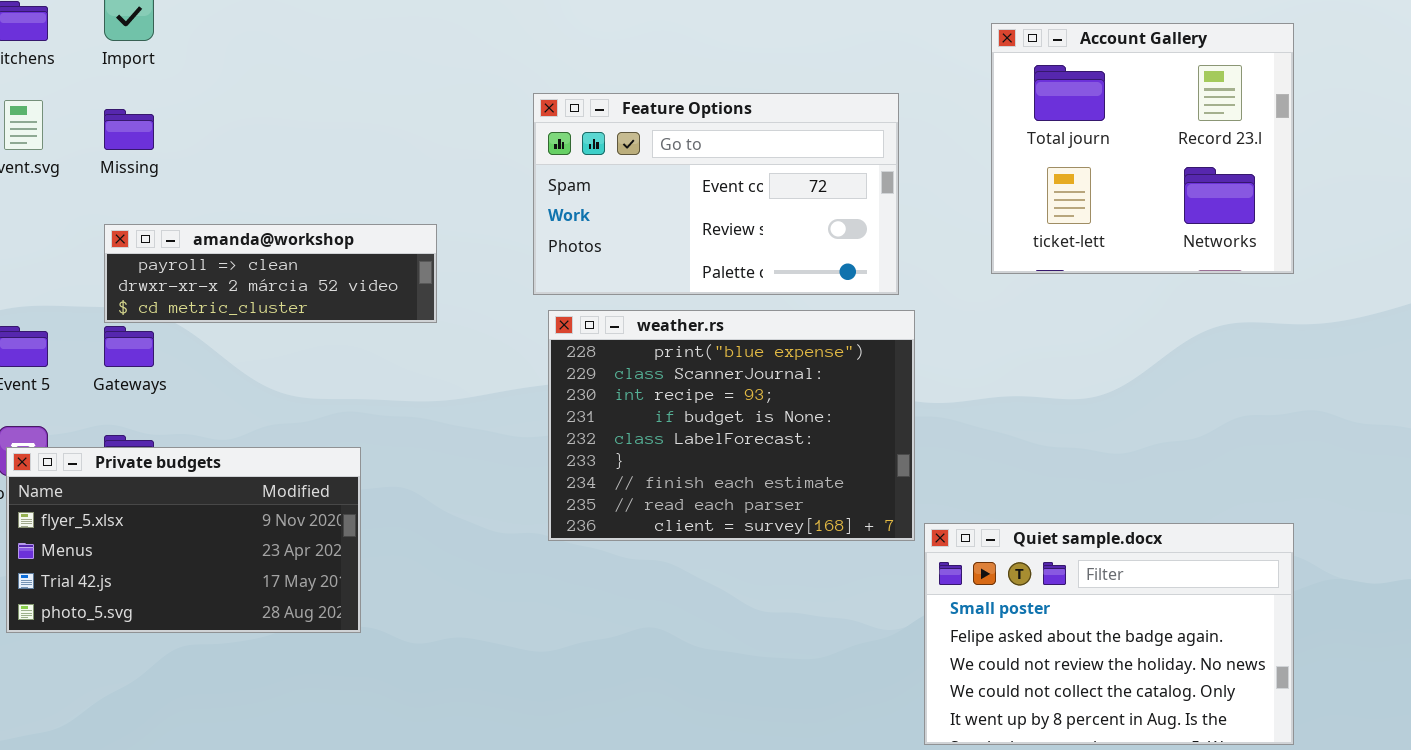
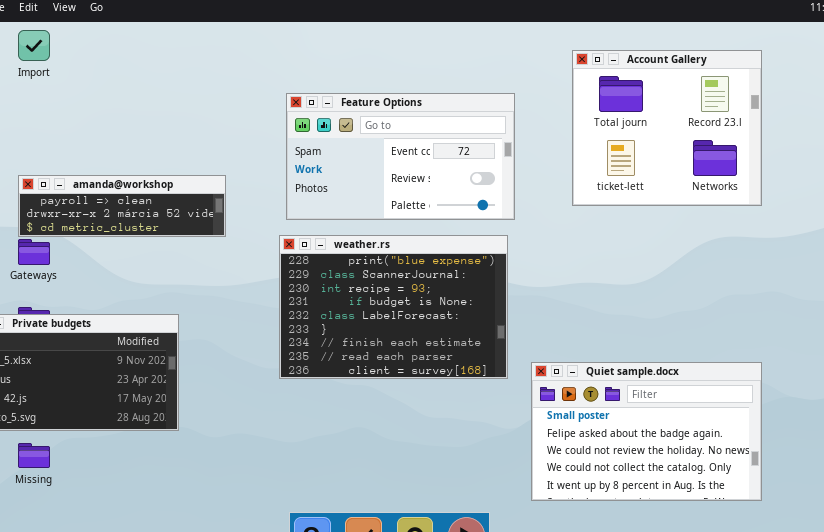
Missing: [104,109,154,150] -> [18,443,50,468], moved
weather.rs: [548,310,915,541] -> [279,235,508,379], moved

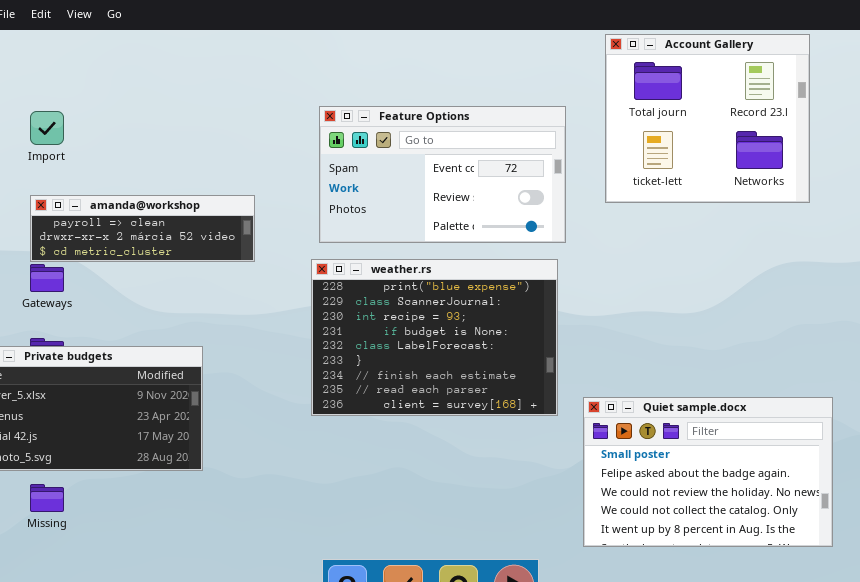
Import: [18,30,50,61] -> [30,111,64,145], moved
Account Gallery: [572,50,762,206] -> [605,34,810,203], moved

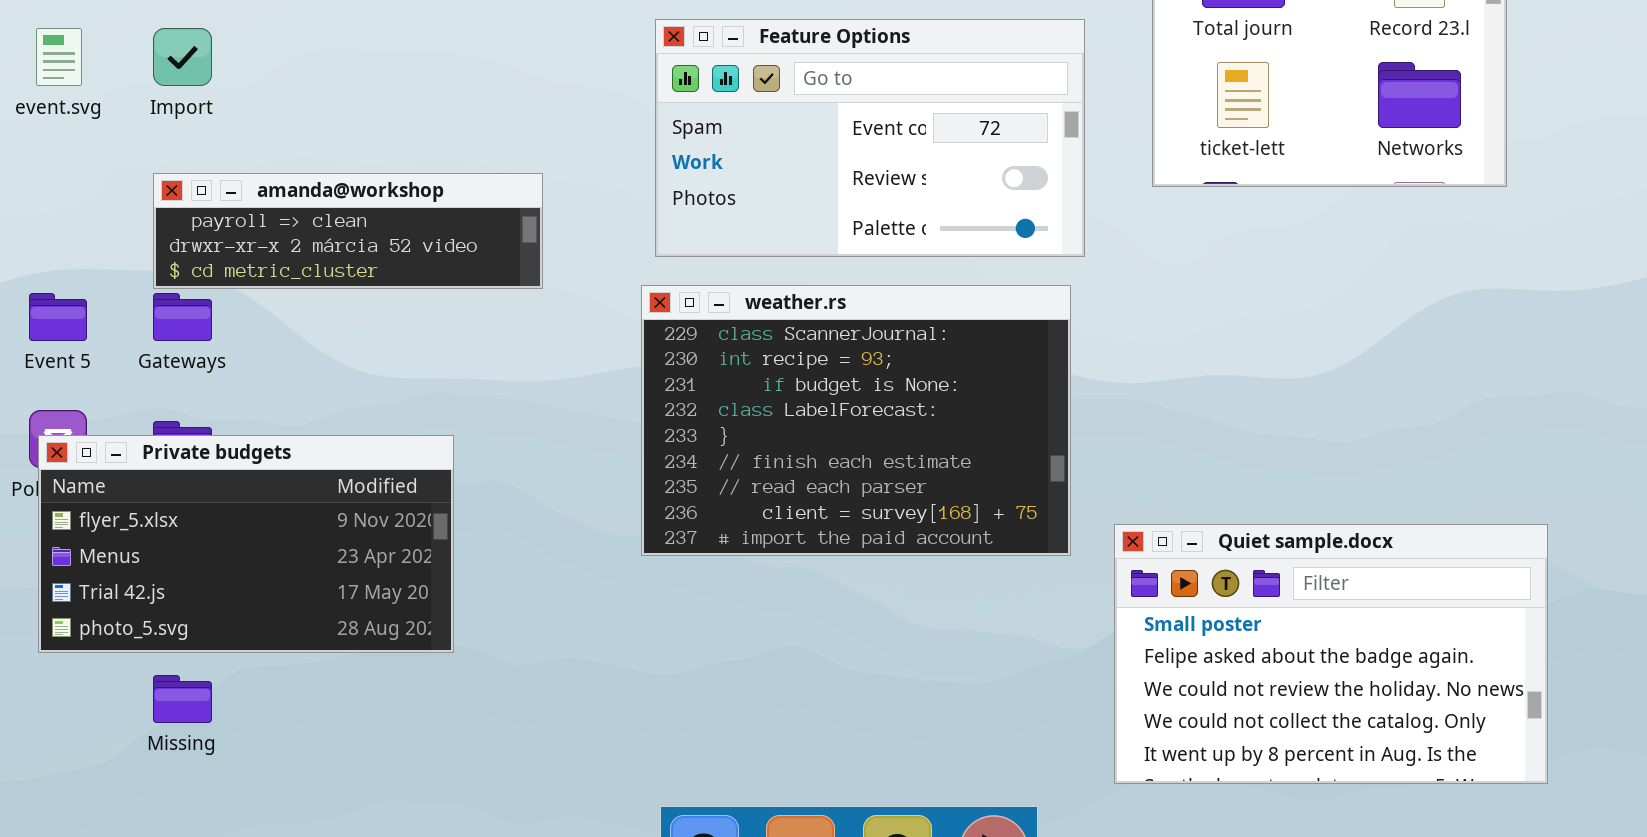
weather.rs: [311,259,558,416] -> [641,285,1071,556], scrolled down 1 row

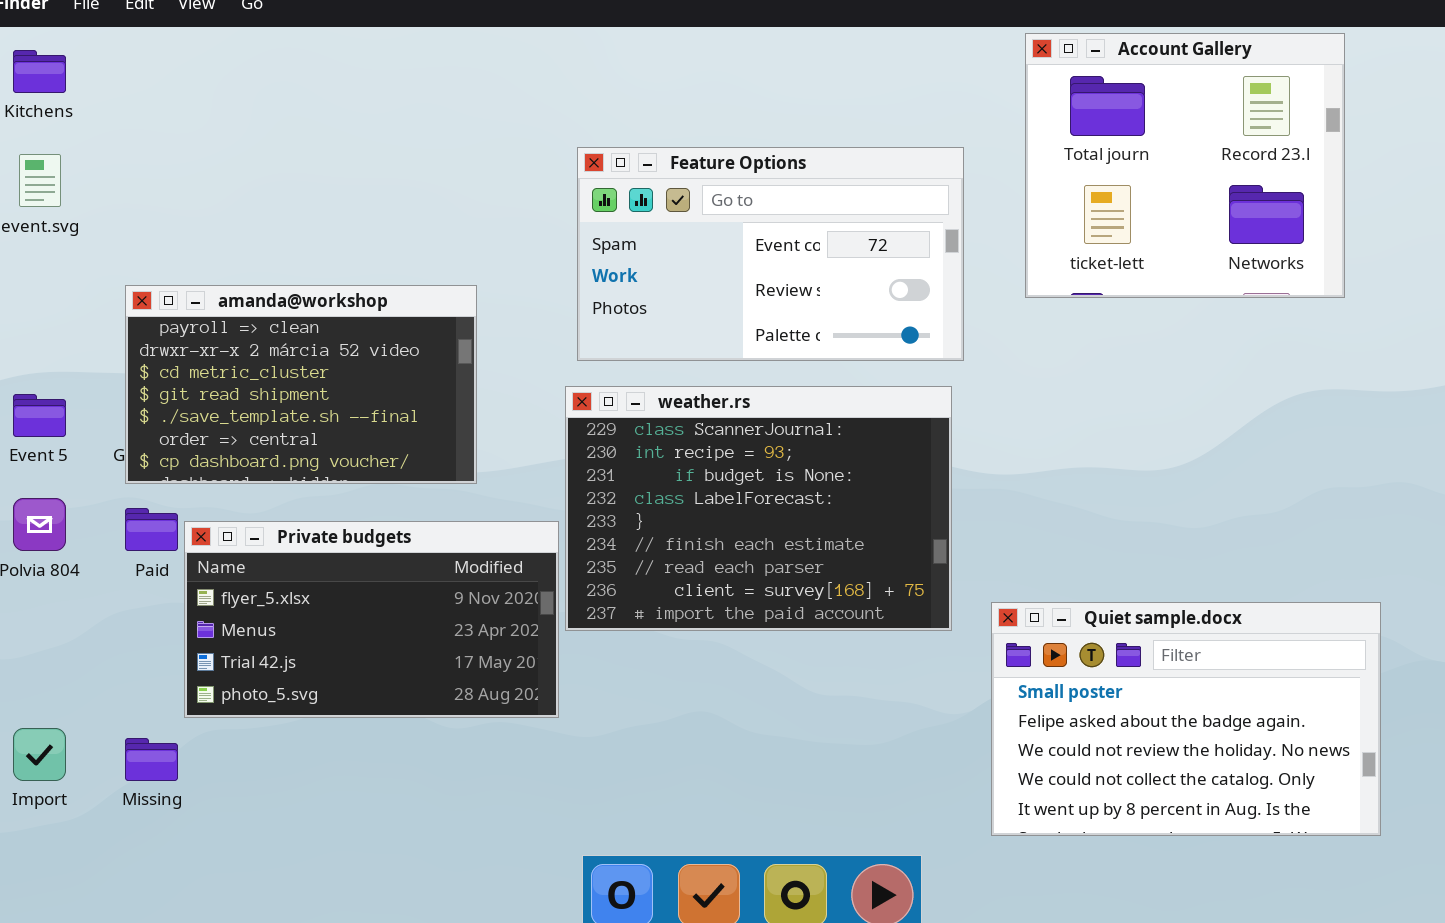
Import: [153,28,212,86] -> [13,728,66,781], moved
amanda@workshop: [153,173,543,289] -> [125,285,477,484], resized
Private budgets: [38,435,454,653] -> [184,521,559,718], moved

